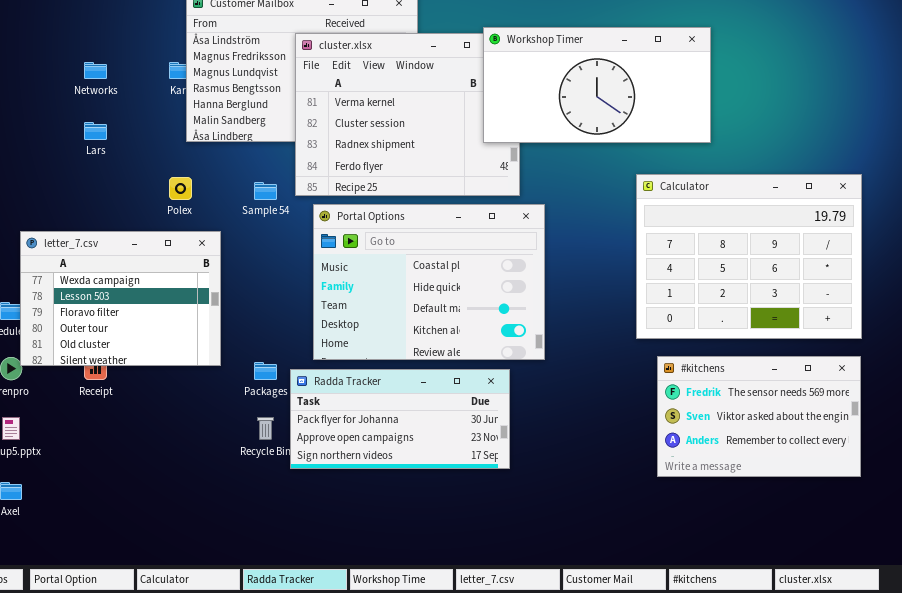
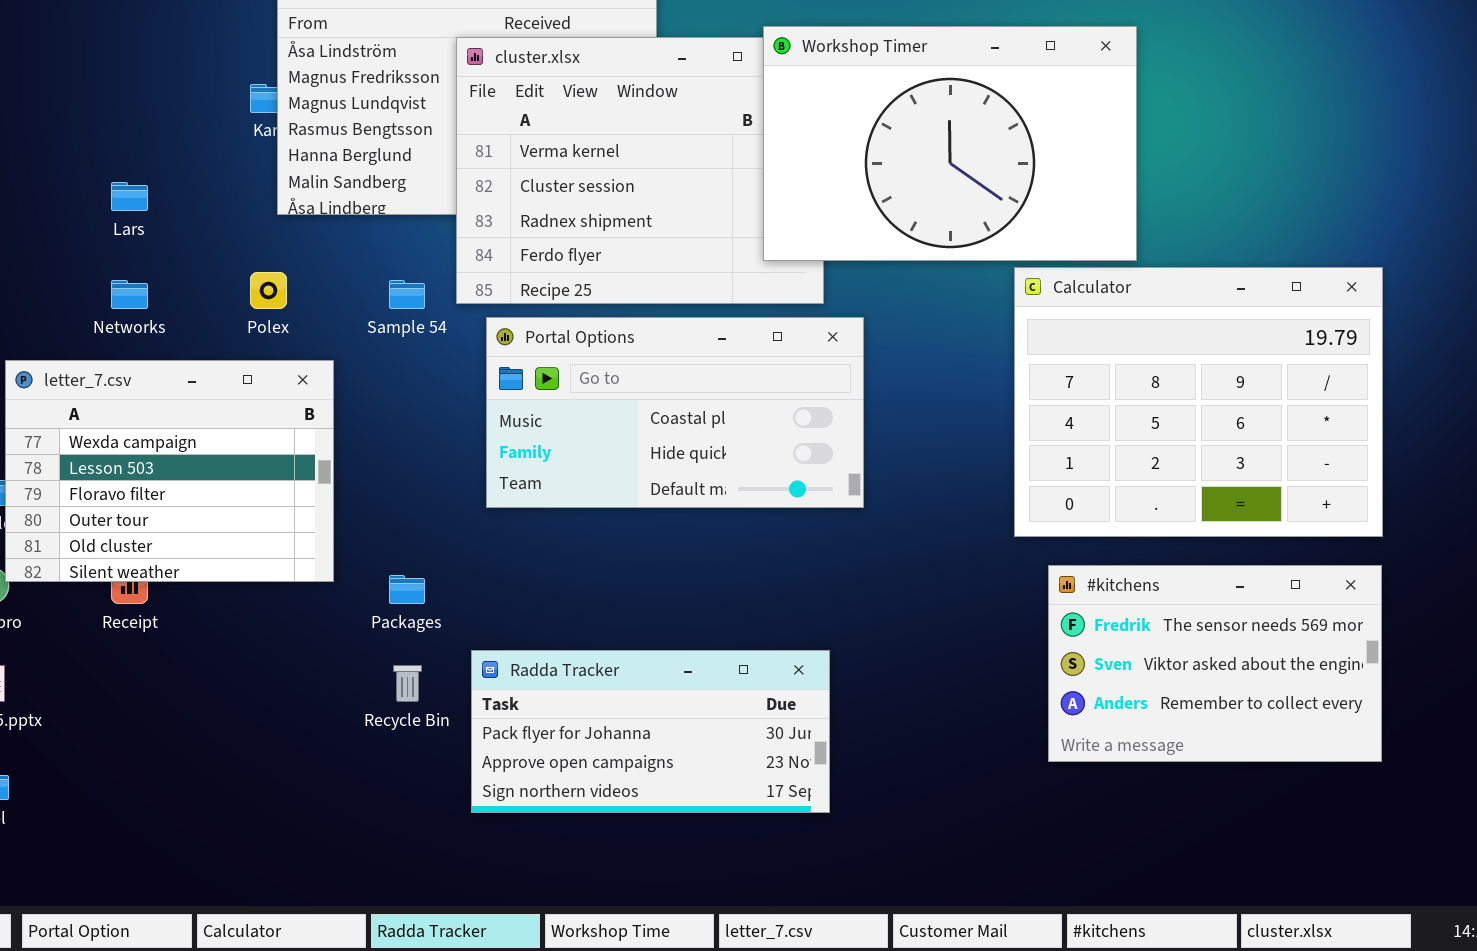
Workshop Timer: [483,27,711,143] -> [763,26,1137,261], resized
Networks: [84,62,107,79] -> [111,280,148,309], moved
Portal Options: [313,204,545,360] -> [486,317,864,508], resized
Radda Tracker: [290,369,510,469] -> [471,650,830,813], moved

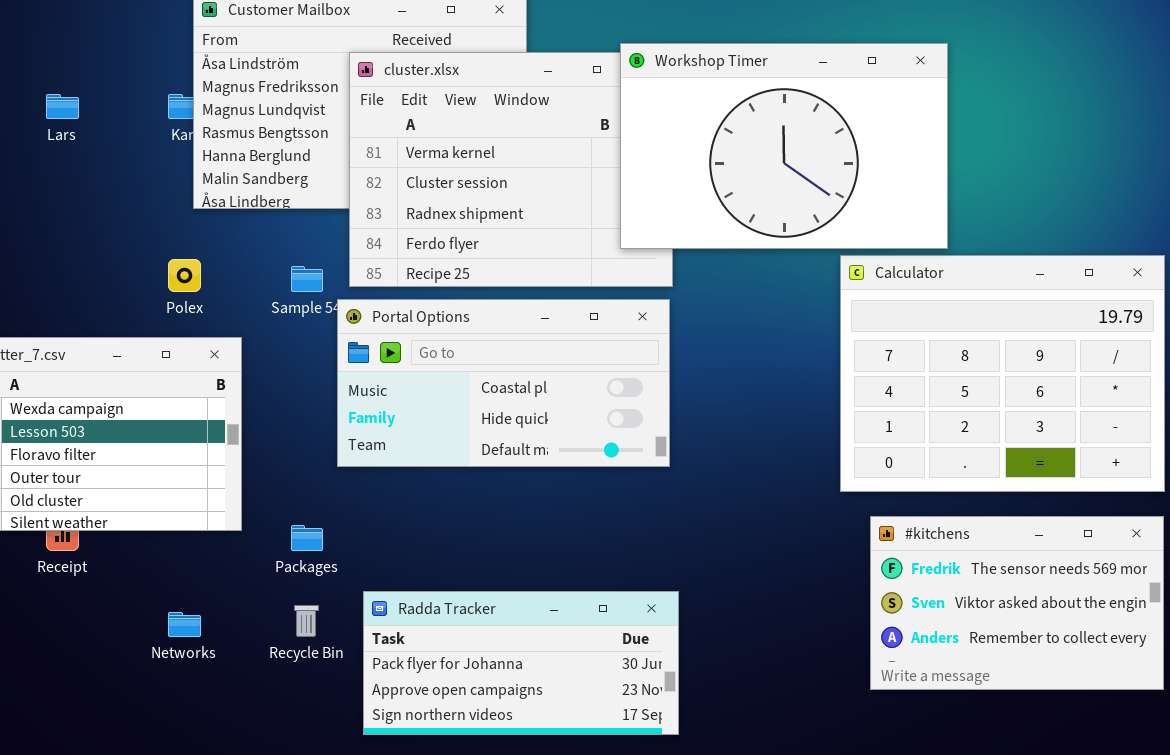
Lars: [111,182,148,211] -> [46,94,79,119], moved
Networks: [111,280,148,309] -> [168,612,201,637], moved
Portal Options: [486,317,864,508] -> [337,299,670,467], moved

